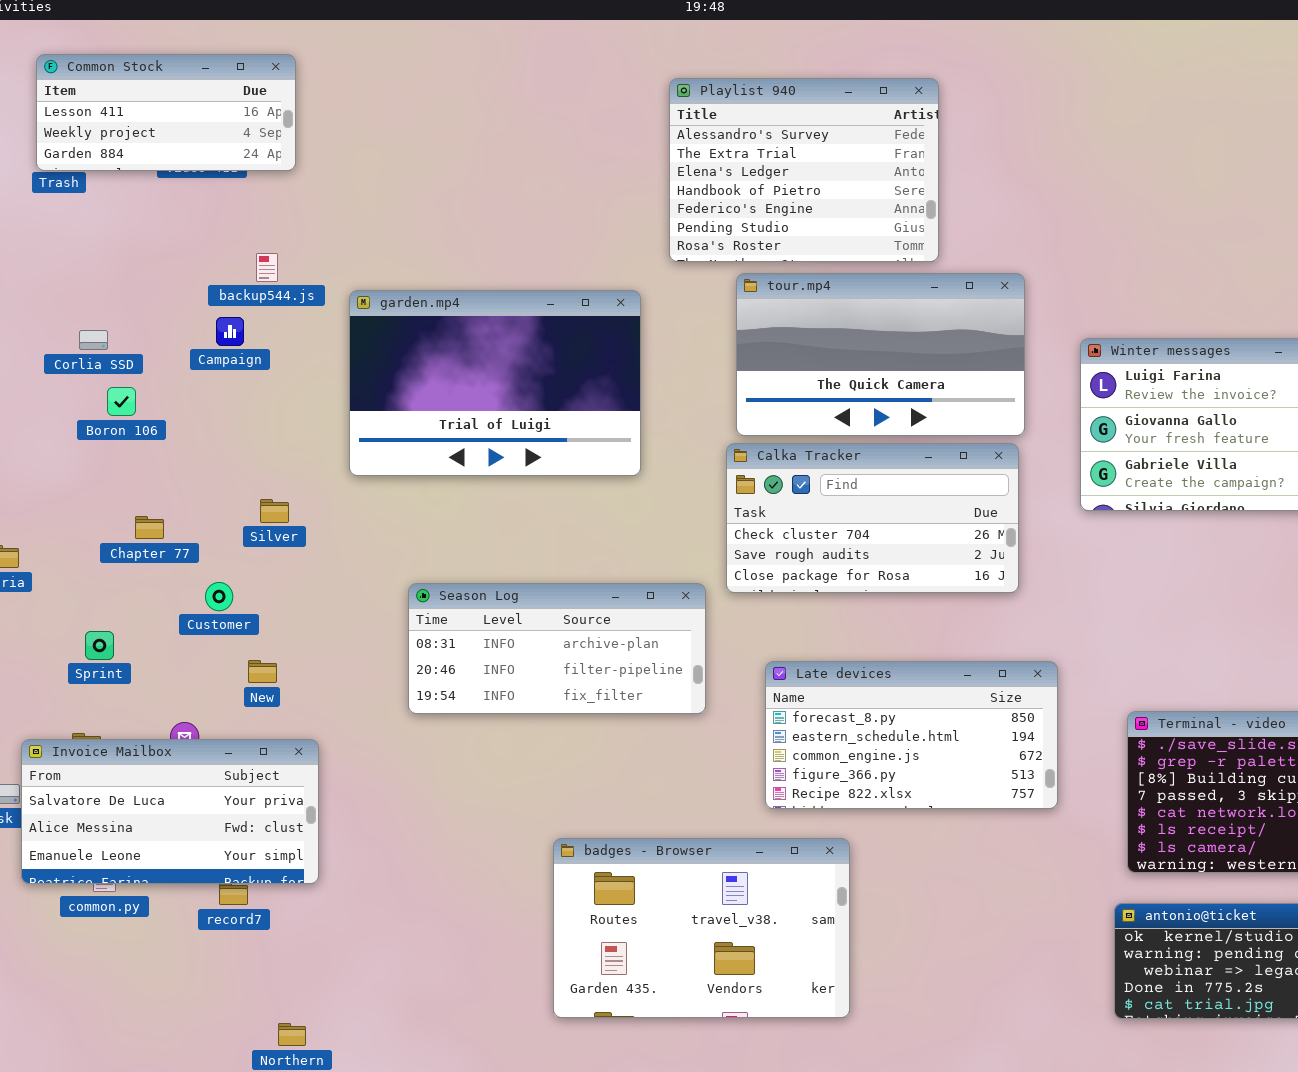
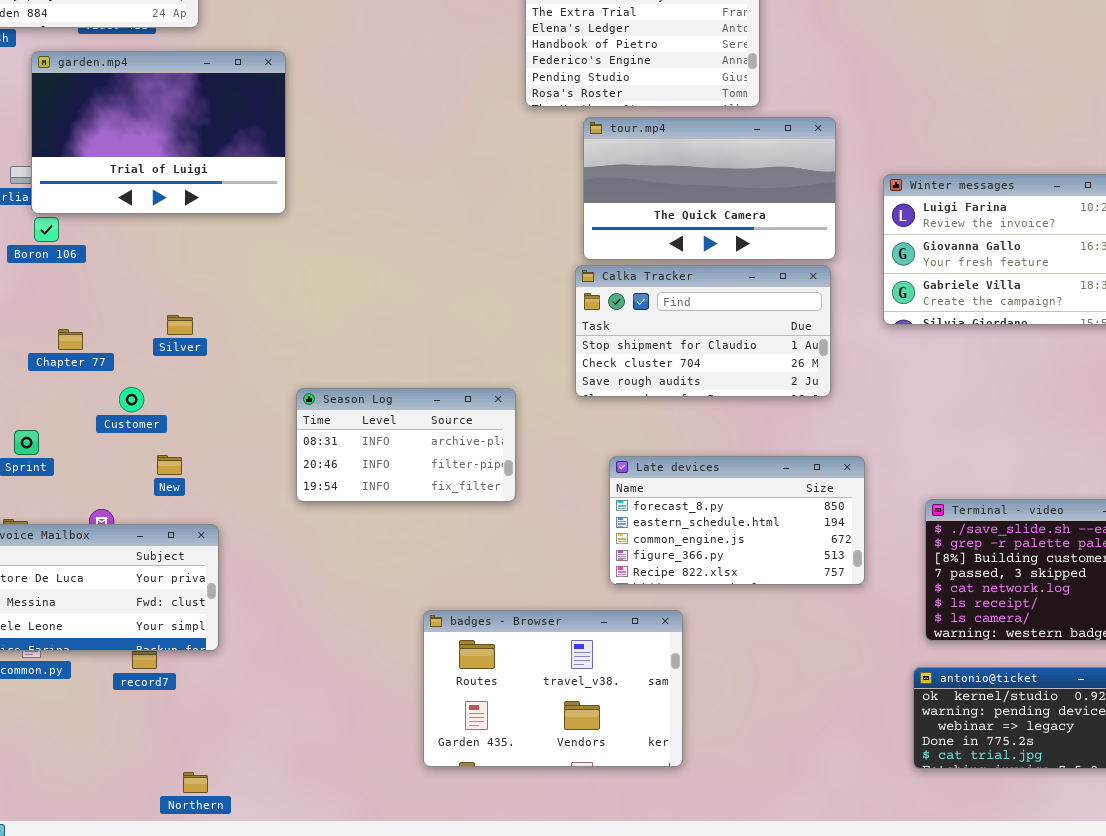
garden.mp4: [349,290,641,476] -> [31,51,286,214], moved
Calka Tracker: [726,443,1019,593] -> [575,265,831,397], scrolled up 1 row
Season Log: [408,583,706,714] -> [296,388,516,502], resized

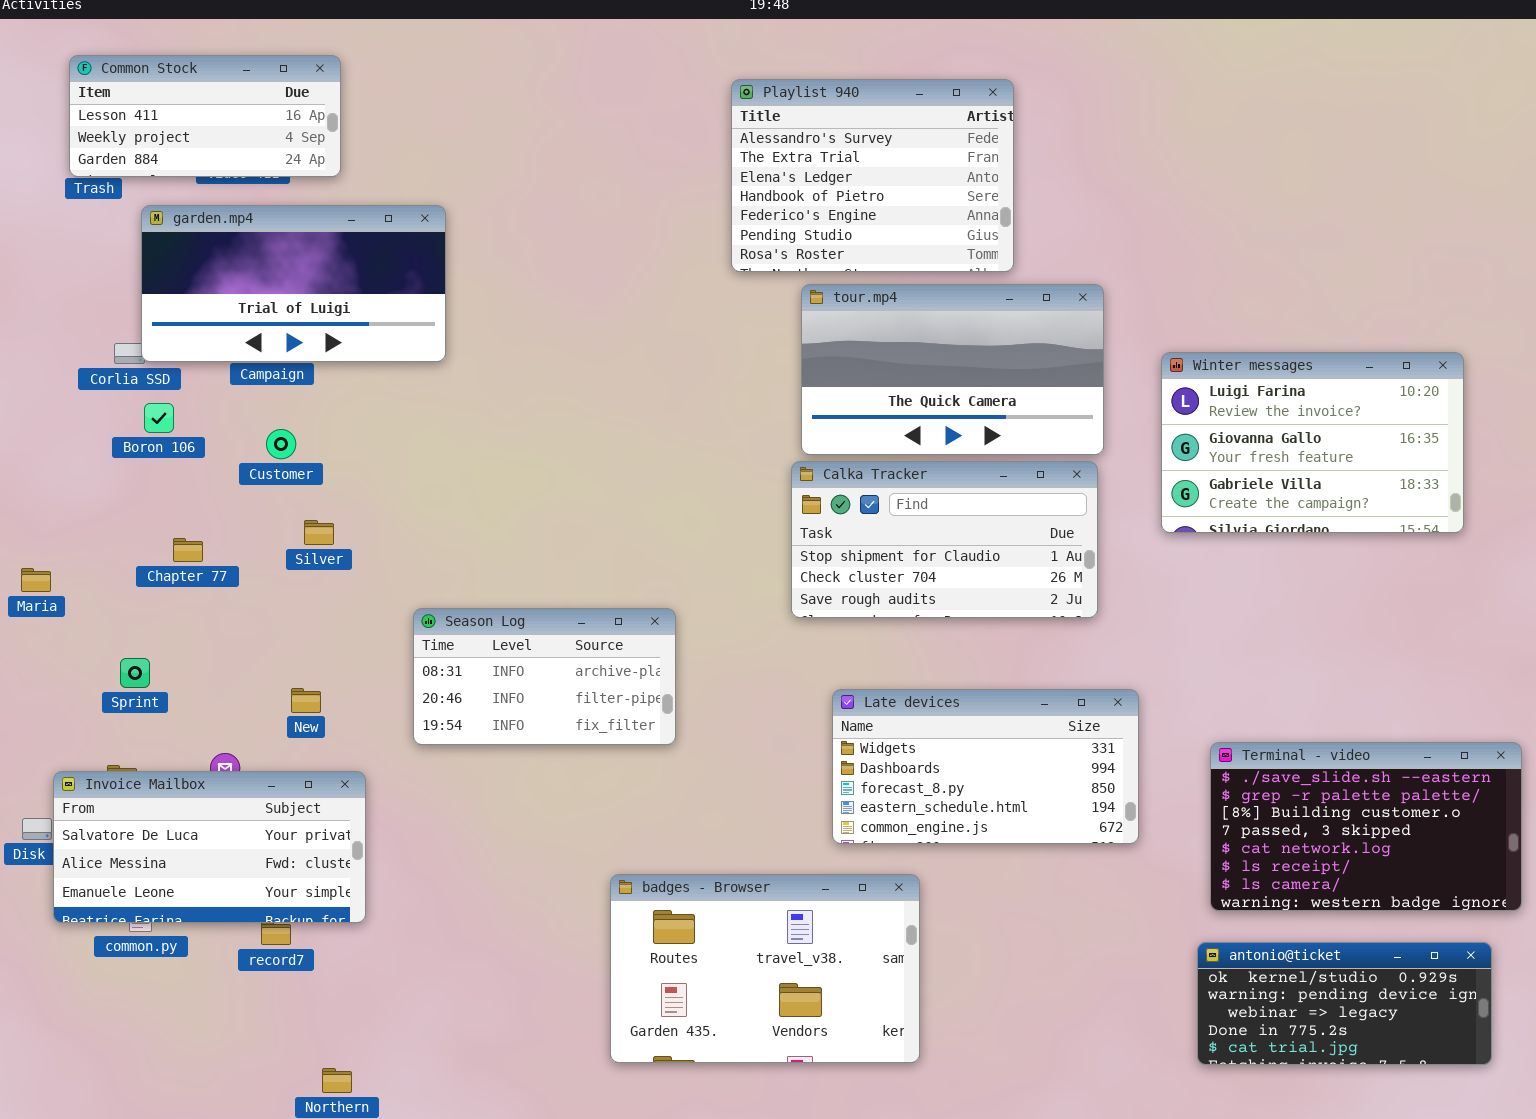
garden.mp4: [31,51,286,214] -> [141,205,446,362], resized
Customer: [119,387,144,412] -> [266,429,296,459], moved
Season Log: [296,388,516,502] -> [413,608,676,745], moved
Late devices: [609,456,865,585] -> [832,689,1139,844], scrolled up 2 rows

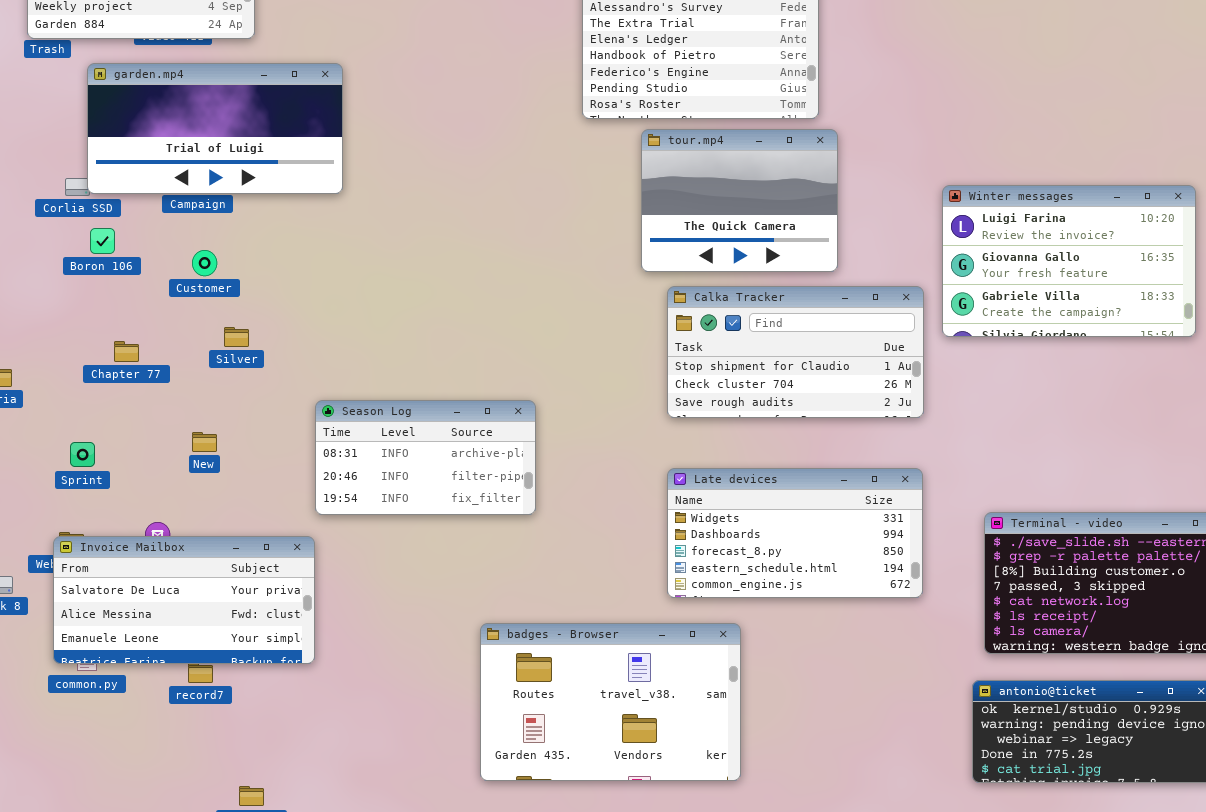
tour.mp4: [801,284,1104,455] -> [641,129,838,272], resized
Calka Tracker: [791,461,1098,618] -> [667,286,924,418], moved
New: [291,688,321,713] -> [192,432,217,452], moved
Invoice Mailbox: [53,771,366,923] -> [53,536,315,664], moved

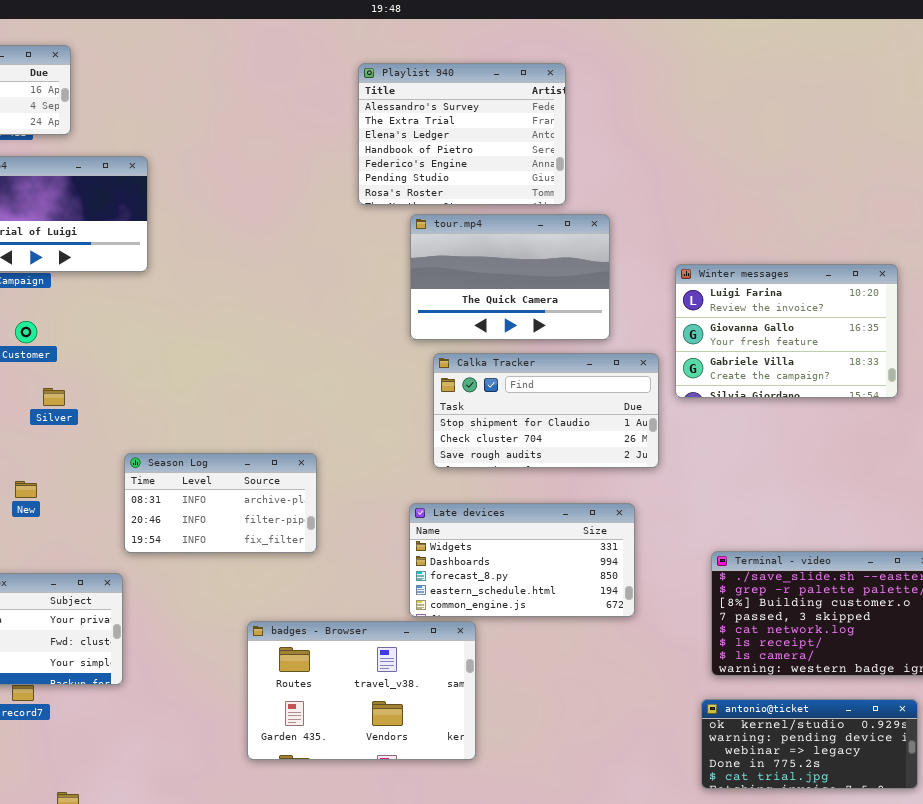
tour.mp4: [641,129,838,272] -> [410,214,610,340], resized
Late devices: [667,468,923,598] -> [409,503,635,617], moved
badges - Browser: [480,623,741,781] -> [247,621,476,760], moved

